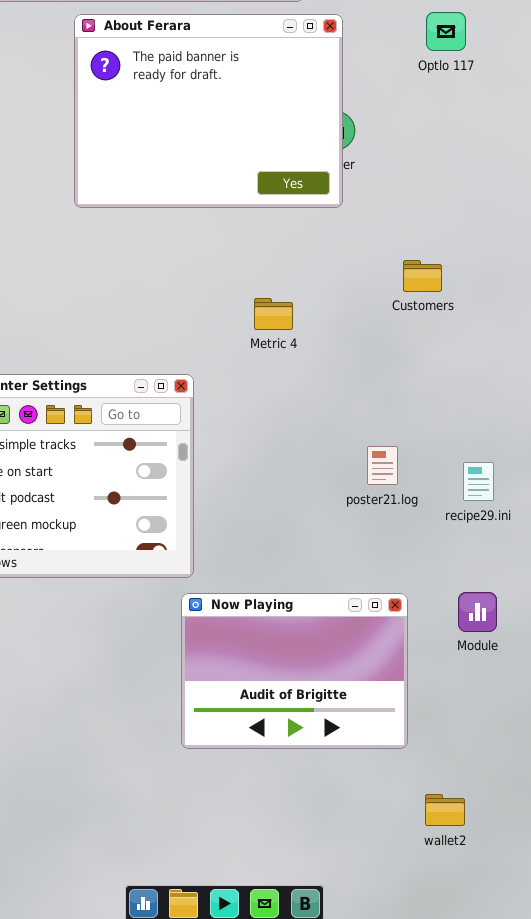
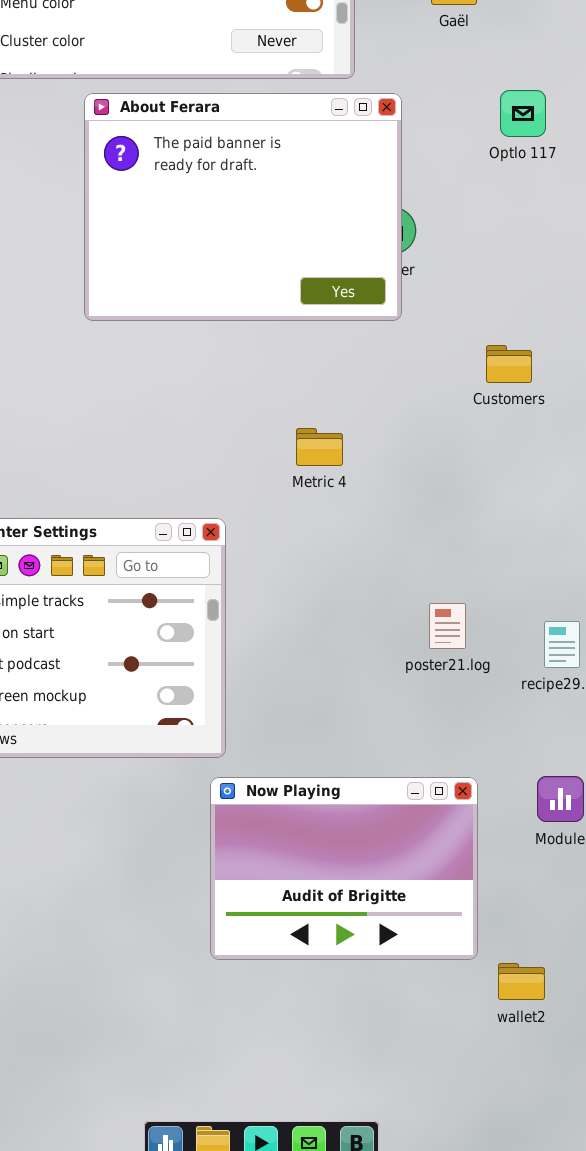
Customers: [403,260,442,292] -> [486,345,532,383], moved
wallet2: [425,794,465,826] -> [498,963,545,1000], moved

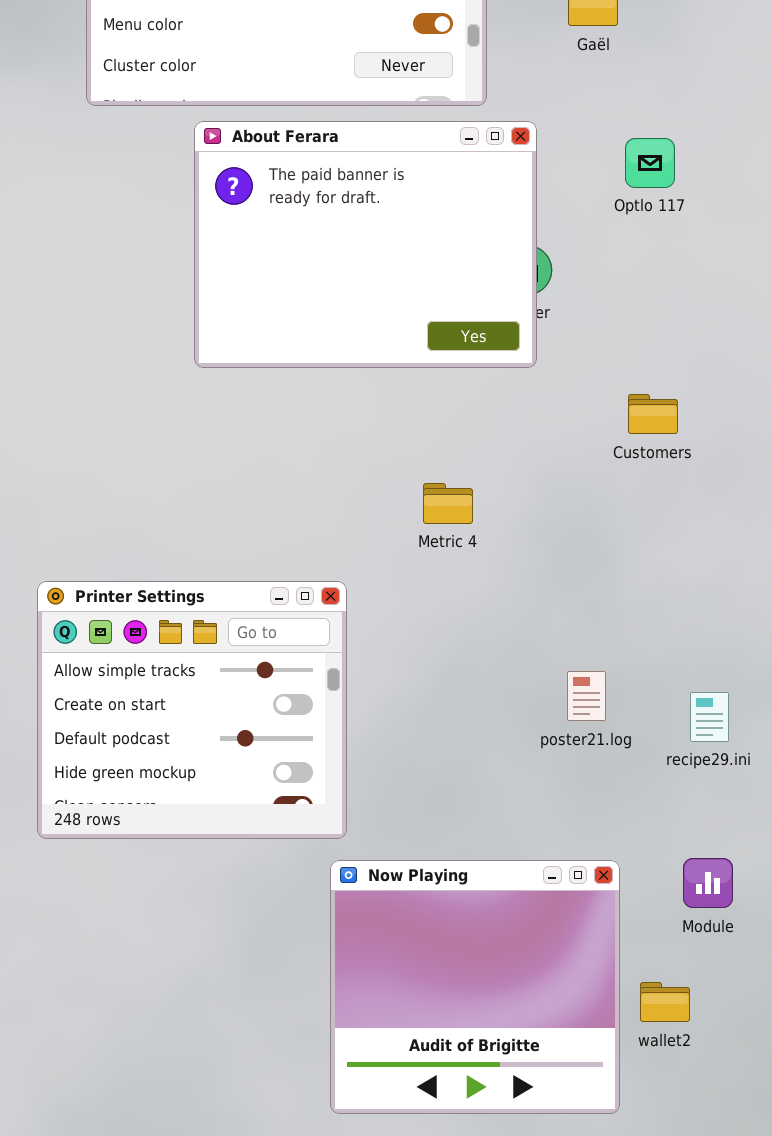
Optlo 117: [500,90,546,137] -> [625,138,675,188], moved
Now Playing: [210,777,478,960] -> [330,860,620,1114], resized
wallet2: [498,963,545,1000] -> [640,982,690,1022], moved

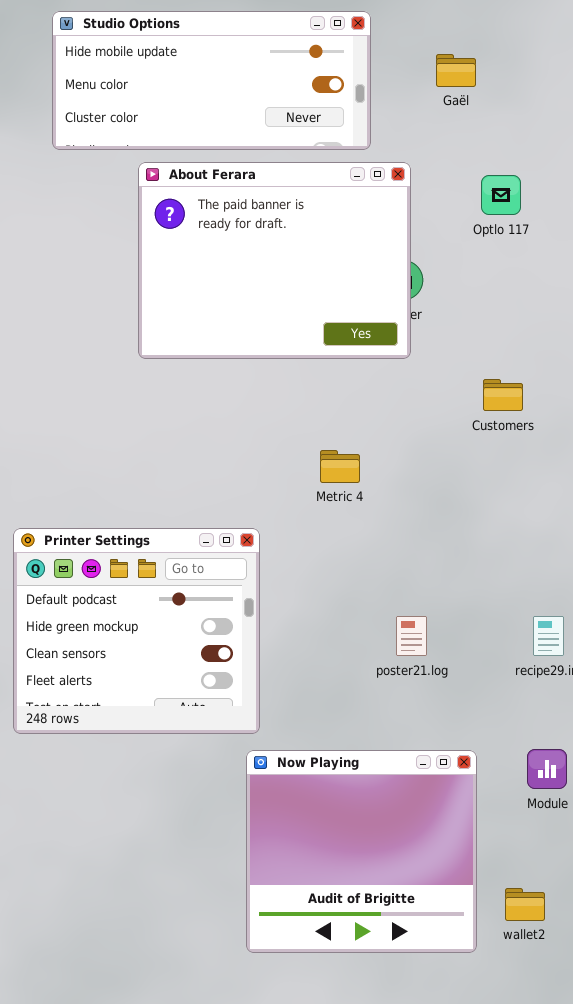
Printer Settings: [37,581,347,839] -> [13,528,260,734], scrolled down 2 rows
poster21.log: [567,671,606,721] -> [396,616,427,656], moved
wallet2: [640,982,690,1022] -> [505,888,545,921], moved

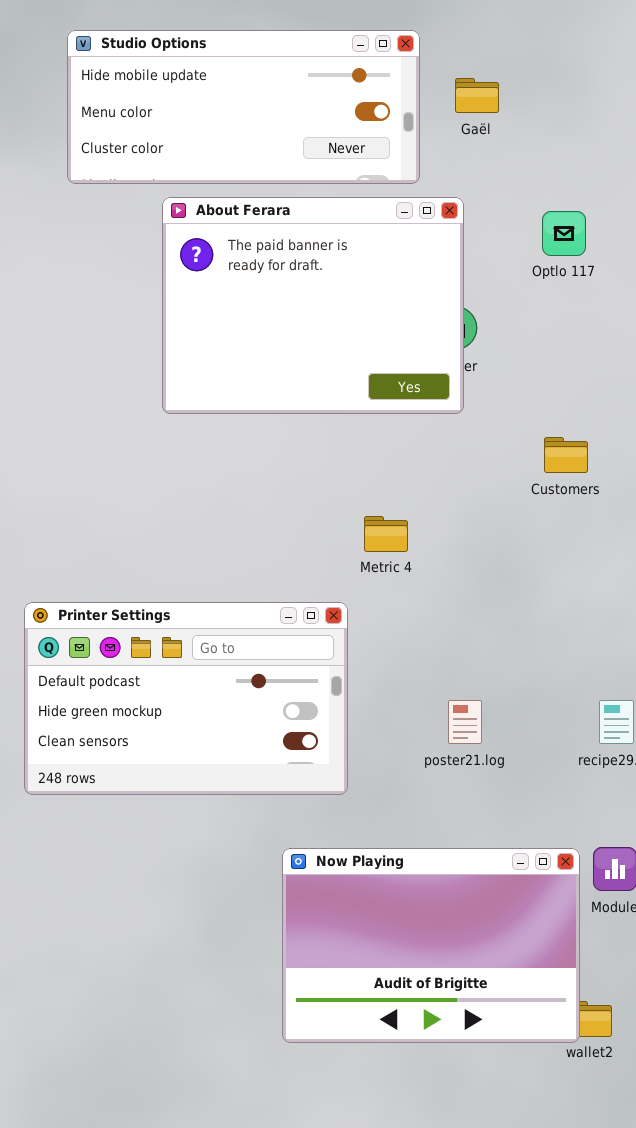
Gaël: [436,54,476,87] -> [455,78,499,113], moved
Printer Settings: [13,528,260,734] -> [24,602,348,795], resized
Now Playing: [246,750,477,953] -> [282,848,580,1043], resized

